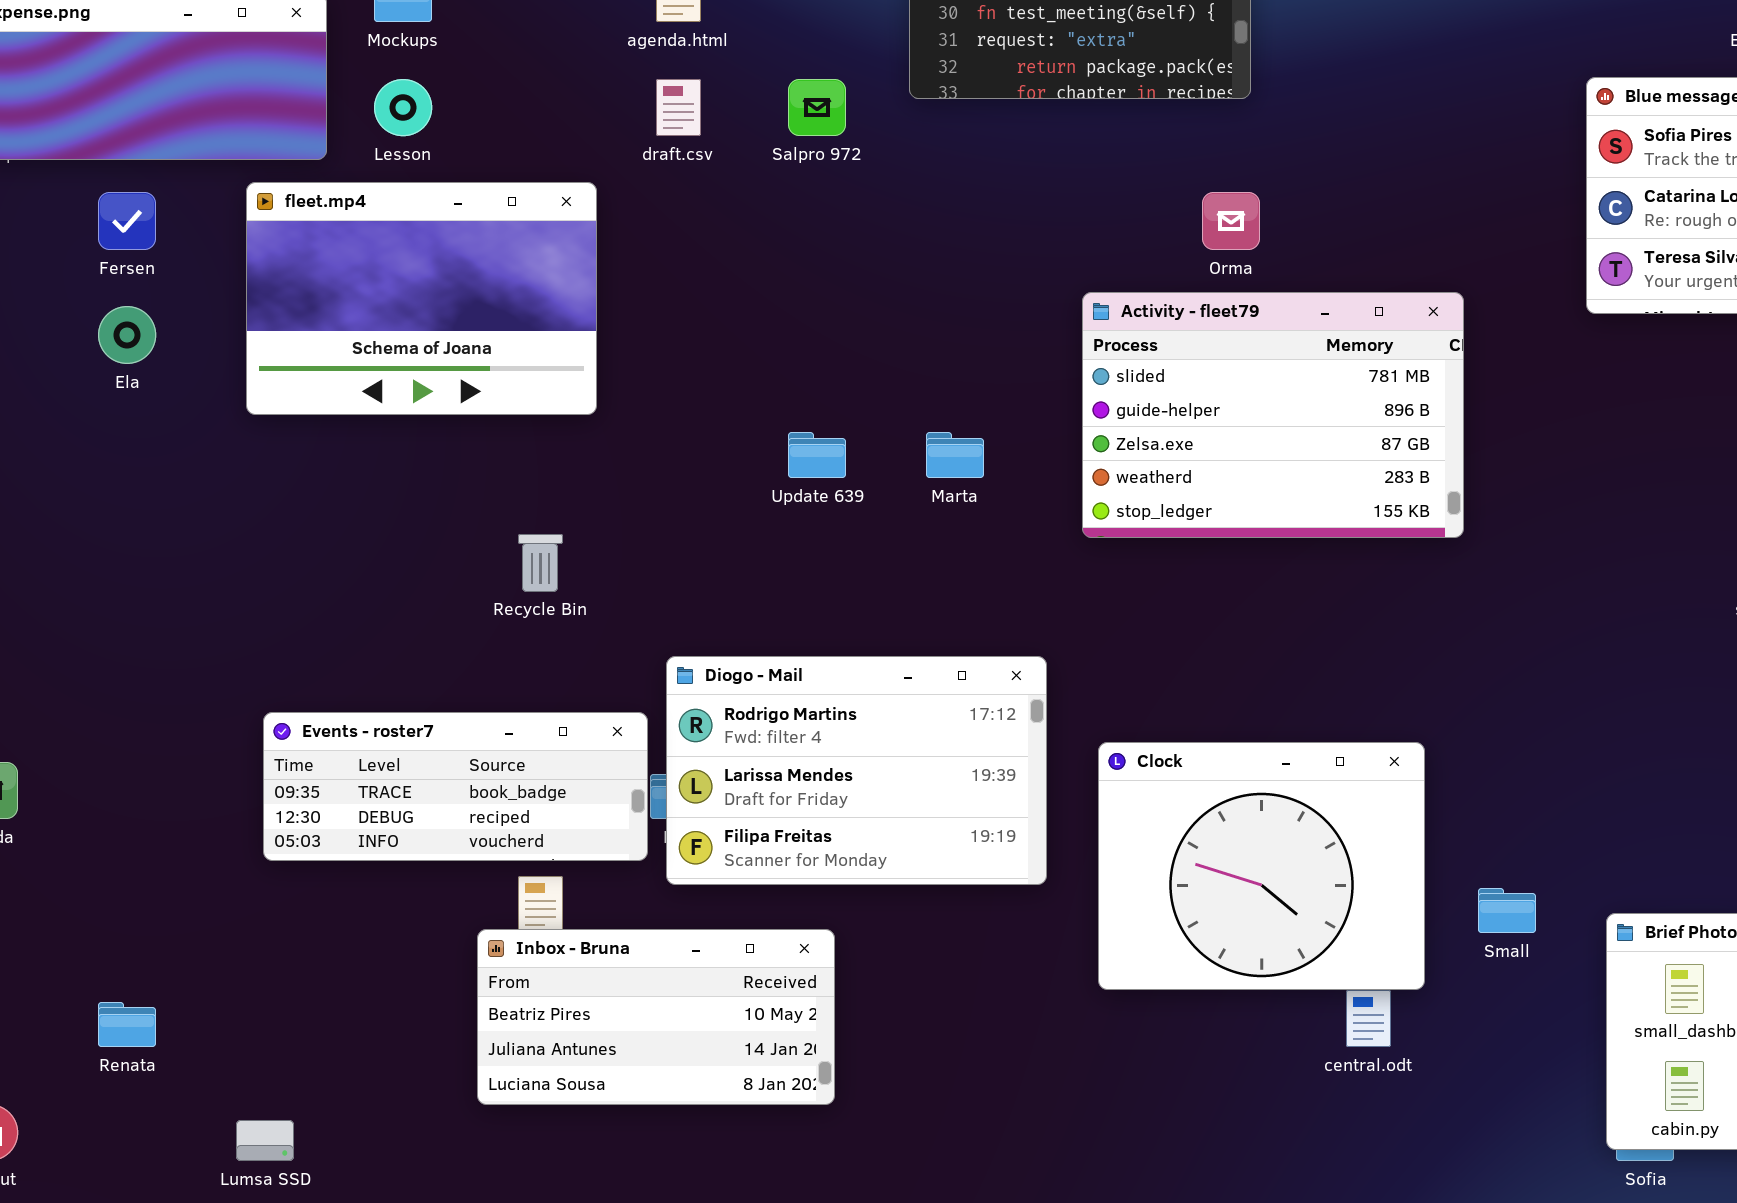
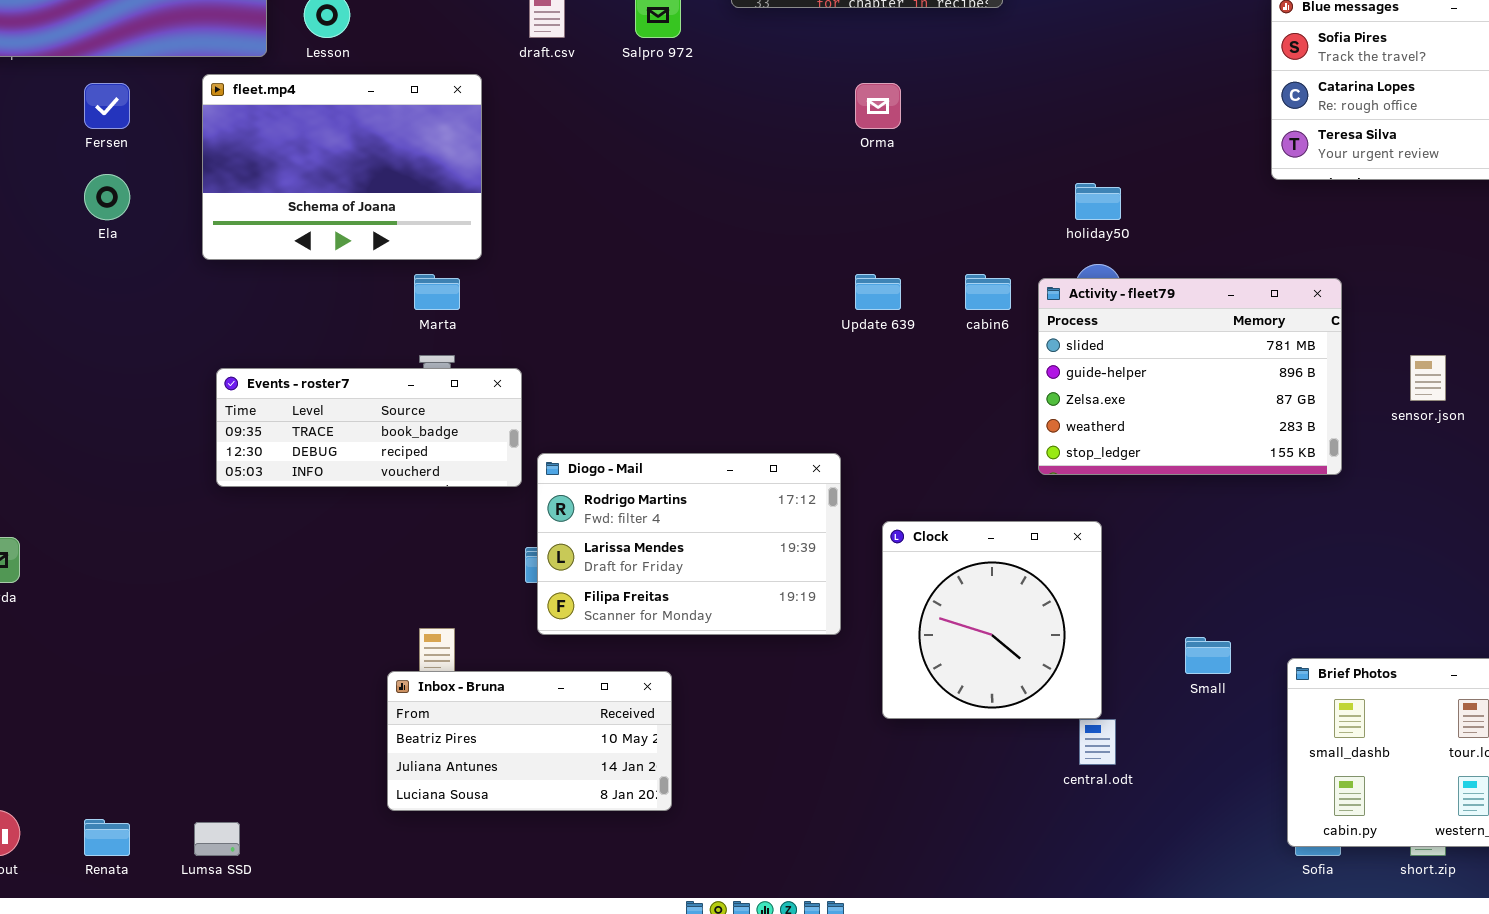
Orma: [1202,192,1260,250] -> [855,83,901,129], moved
Activity - fleet79: [1082,292,1464,538] -> [1038,278,1342,475], moved
Update 639: [788,432,846,478] -> [855,274,901,310], moved
Marta: [926,432,984,478] -> [414,274,460,310], moved
Events - roster7: [263,712,648,861] -> [216,368,522,487], moved
Clock: [1098,742,1425,990] -> [882,521,1102,719], resized
Renata: [98,1002,156,1047] -> [84,819,130,856], moved

